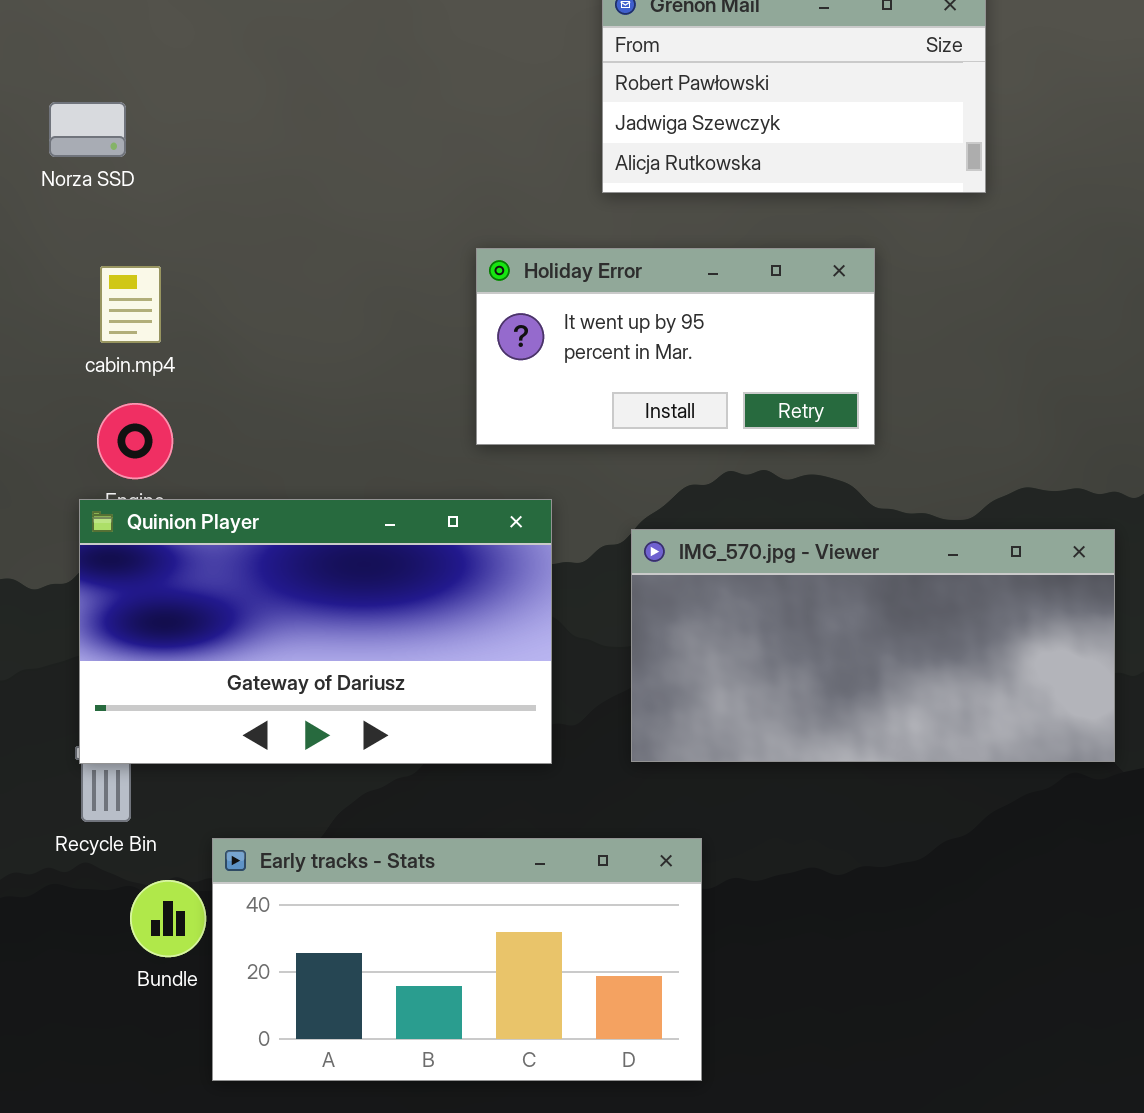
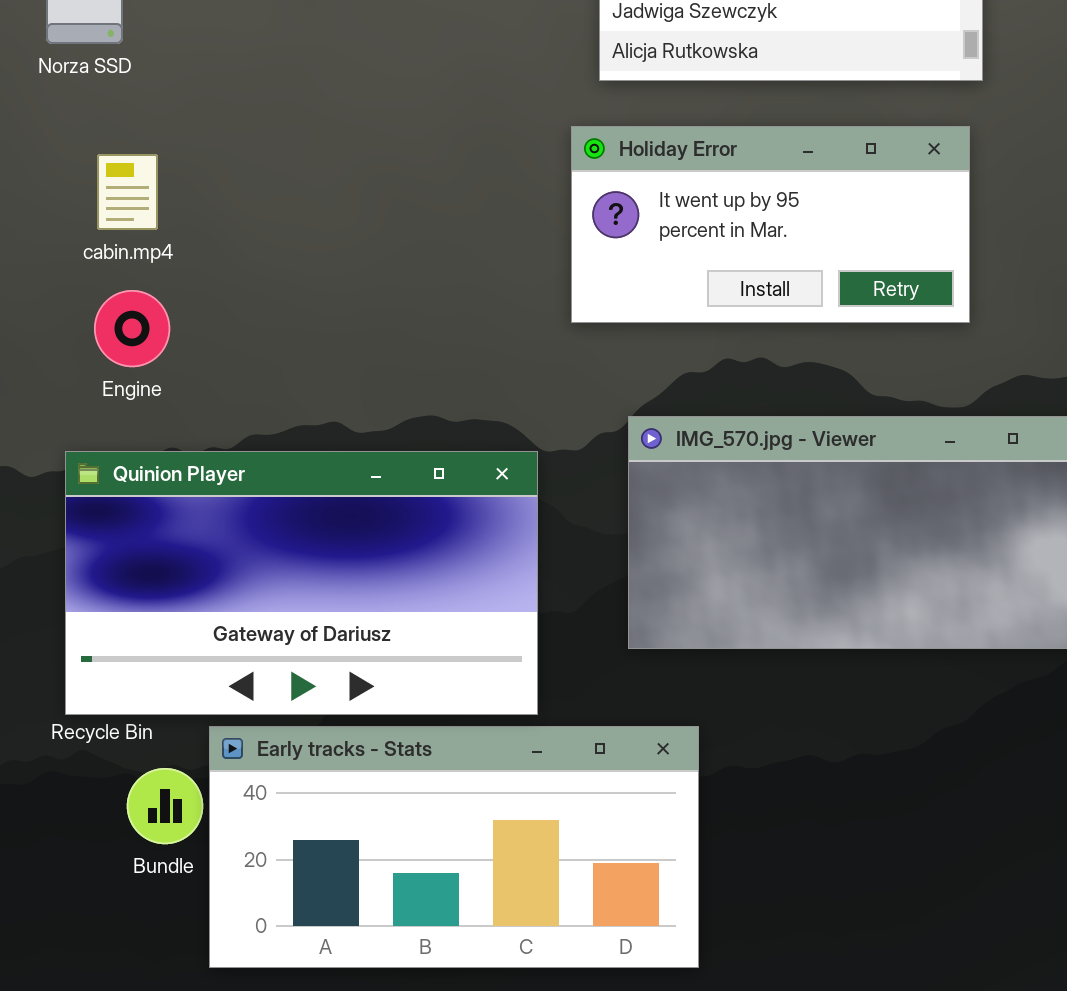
Holiday Error: [476,248,875,445] -> [571,126,970,323], moved
Quinion Player: [79,499,552,764] -> [65,451,538,715], moved

